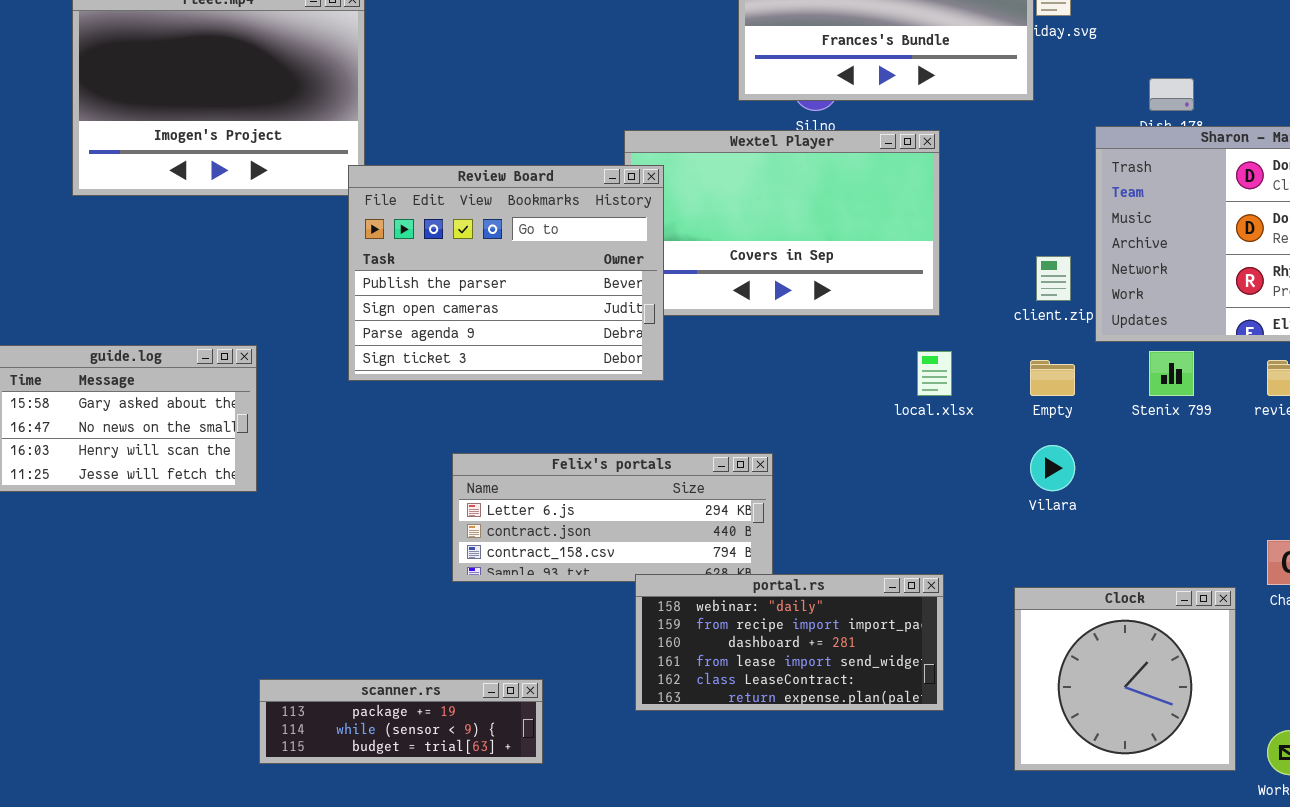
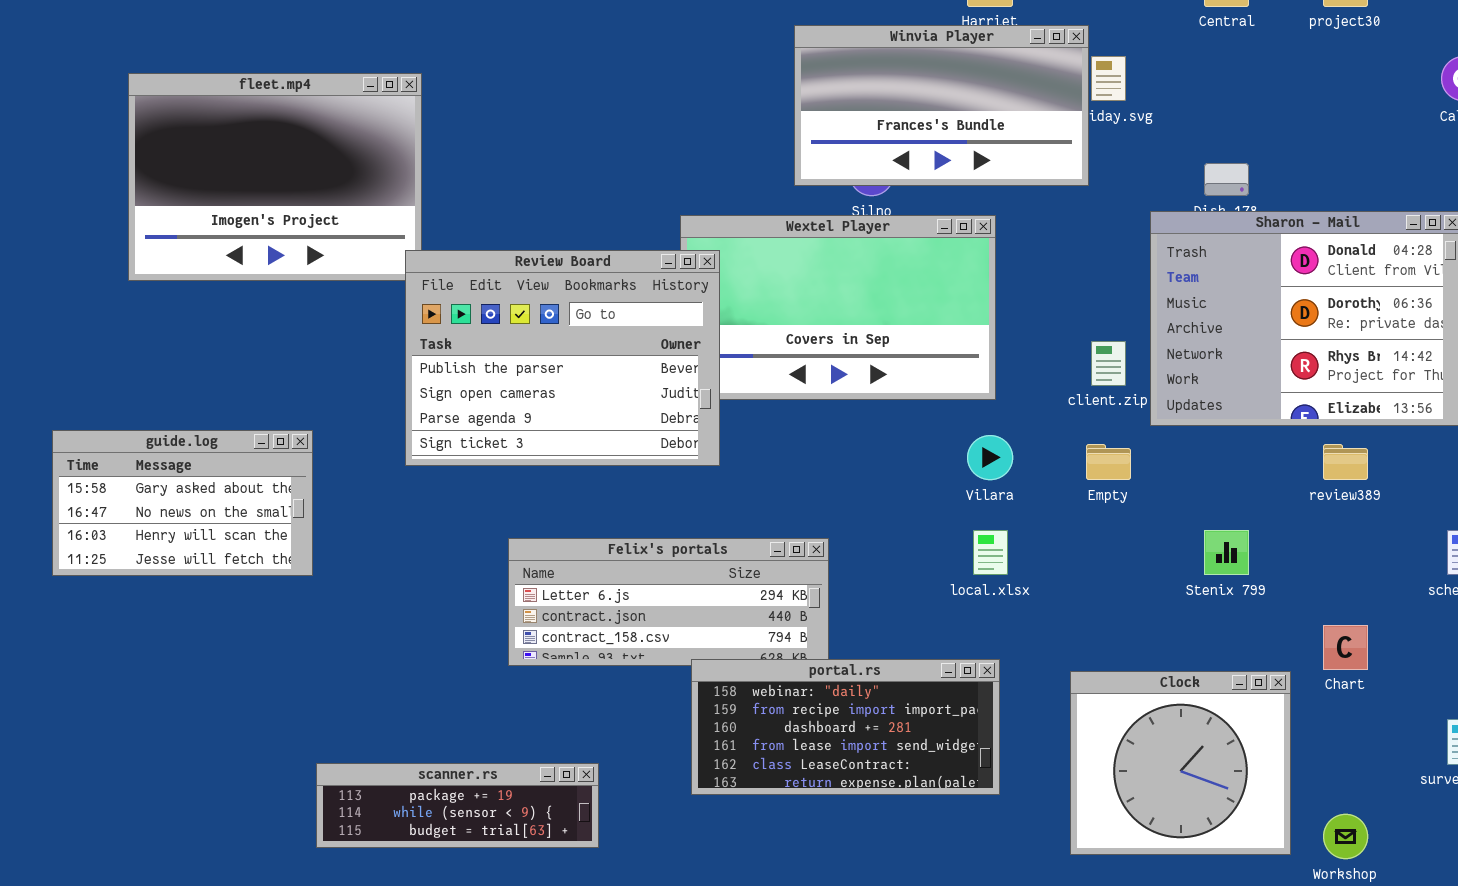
local.xlsx: [917,351,952,396] -> [973,530,1008,575], moved
Stenix 799: [1149,351,1194,396] -> [1204,530,1249,575], moved
Vilara: [1030,445,1075,491] -> [967,435,1013,480], moved

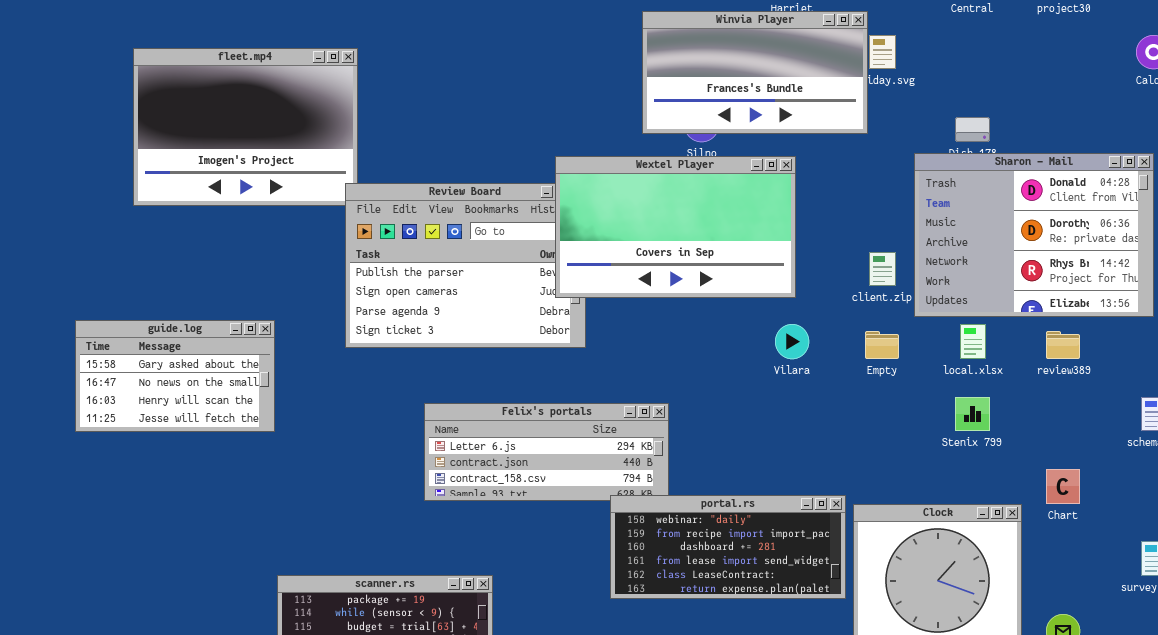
Wextel Player: [680,215,996,400] -> [555,156,796,298], raised
local.xlsx: [973,530,1008,575] -> [960,324,986,359], moved
portal.rs: [691,659,1000,795] -> [610,495,846,599], moved

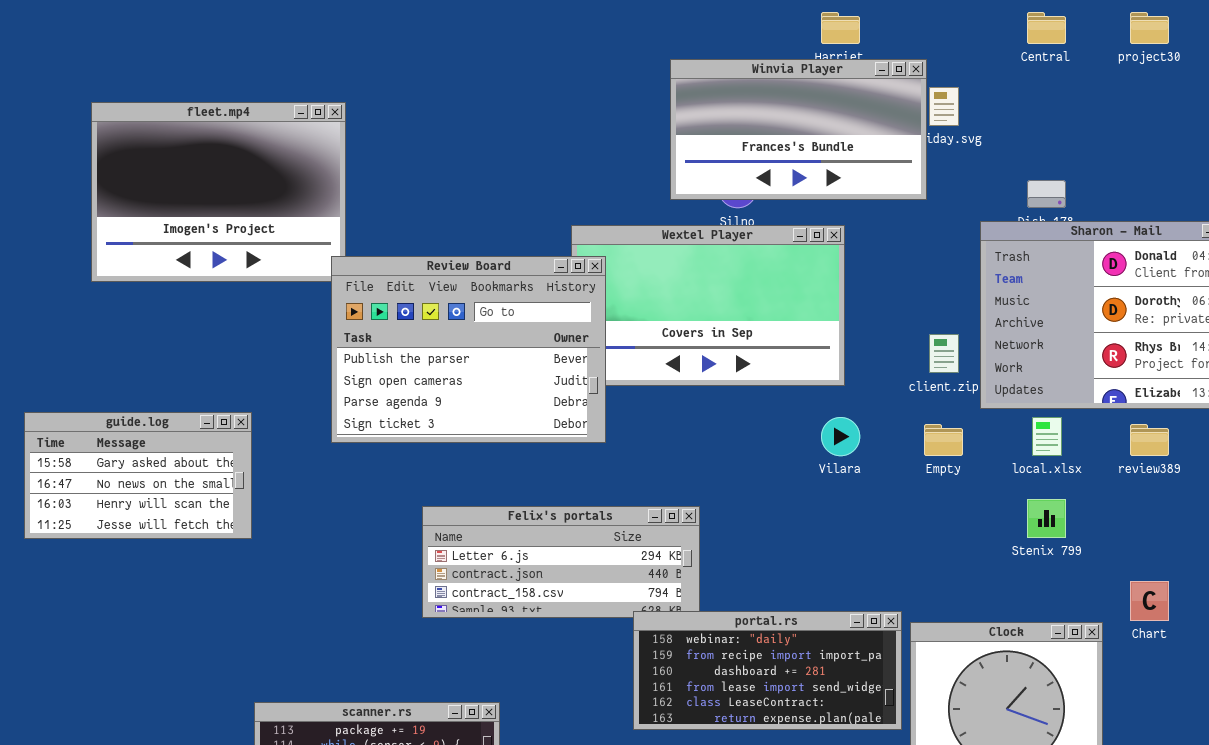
Review Board: [345,183,586,348] -> [331,256,606,443], raised

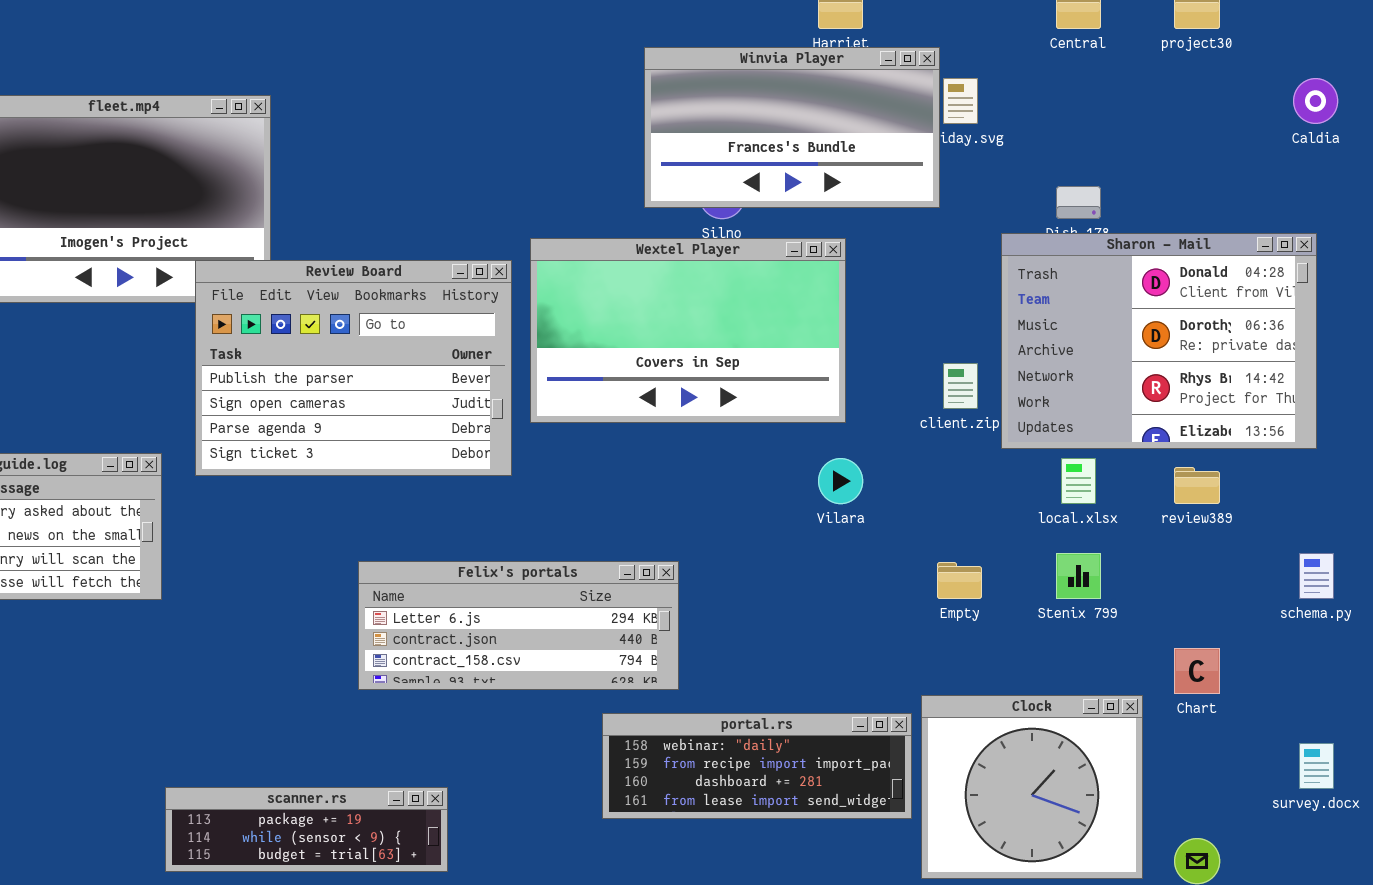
Review Board: [331,256,606,443] -> [195,260,512,476], moved
Empty: [924,424,963,456] -> [937,562,982,599], moved
portal.rs: [633,611,902,730] -> [602,713,912,819], resized

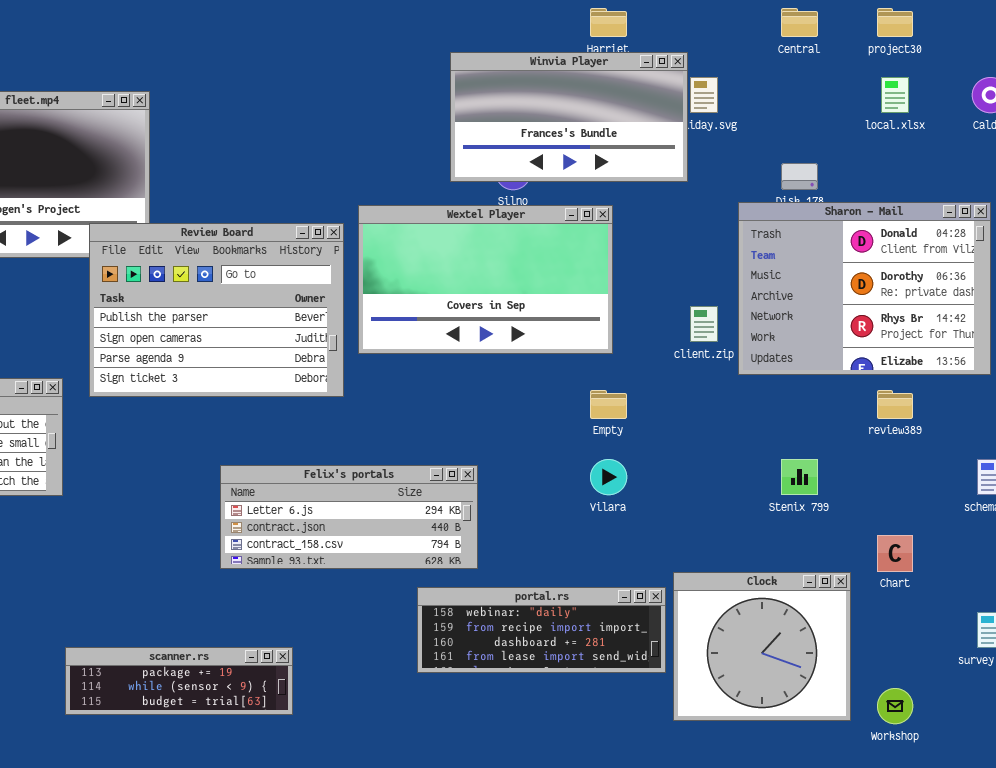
Vilara: [818,458,863,504] -> [590,459,627,495], moved
local.xlsx: [1061,458,1096,504] -> [881,77,909,113], moved
Empty: [937,562,982,599] -> [590,390,627,419], moved

